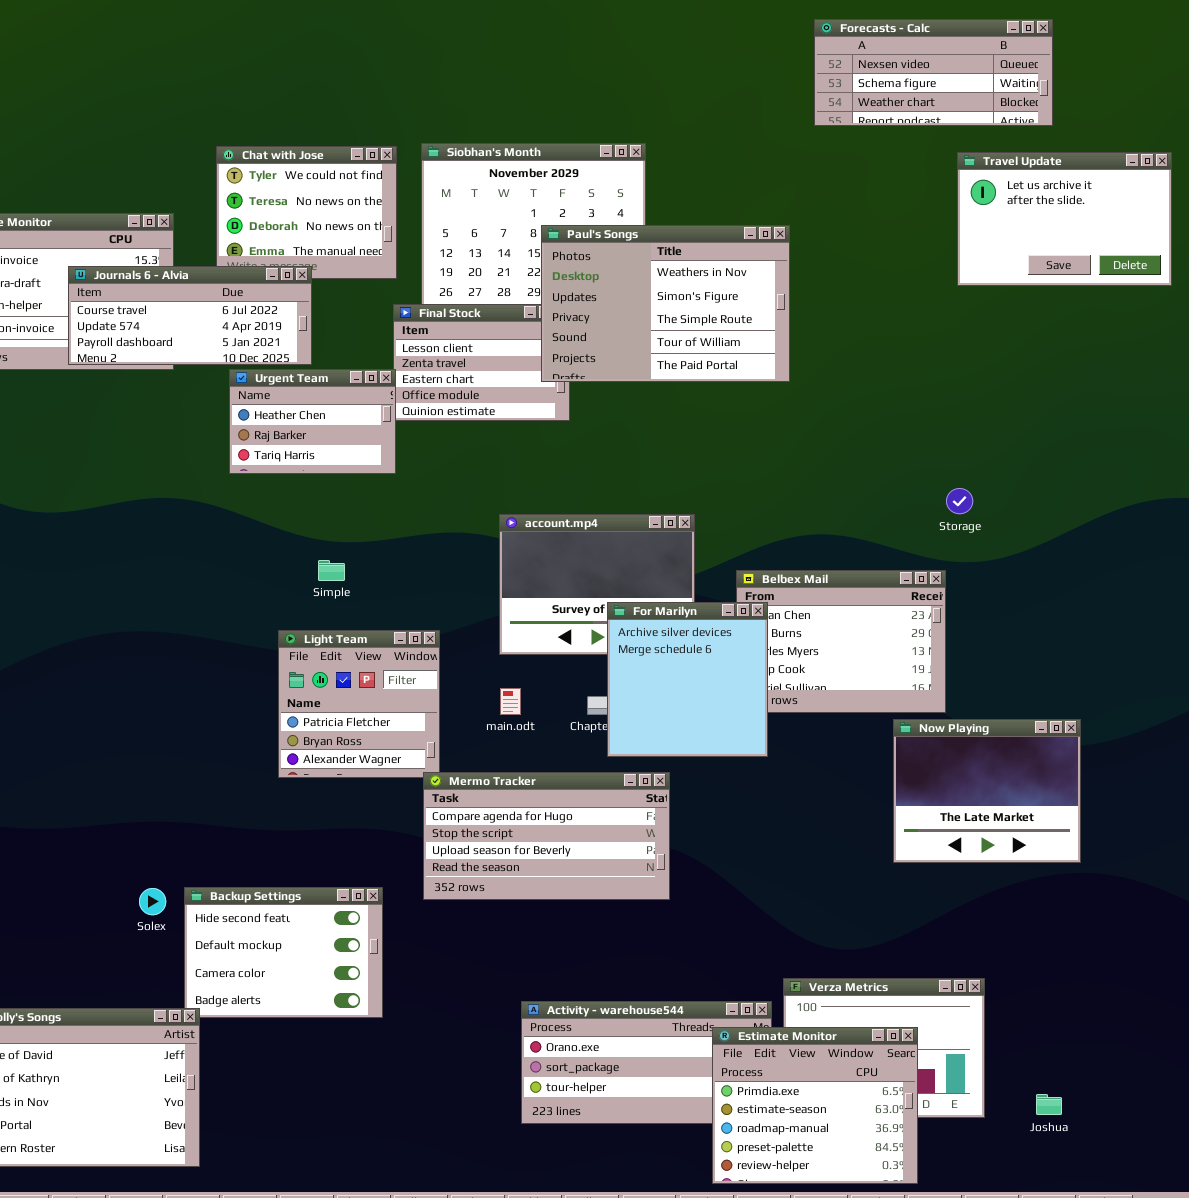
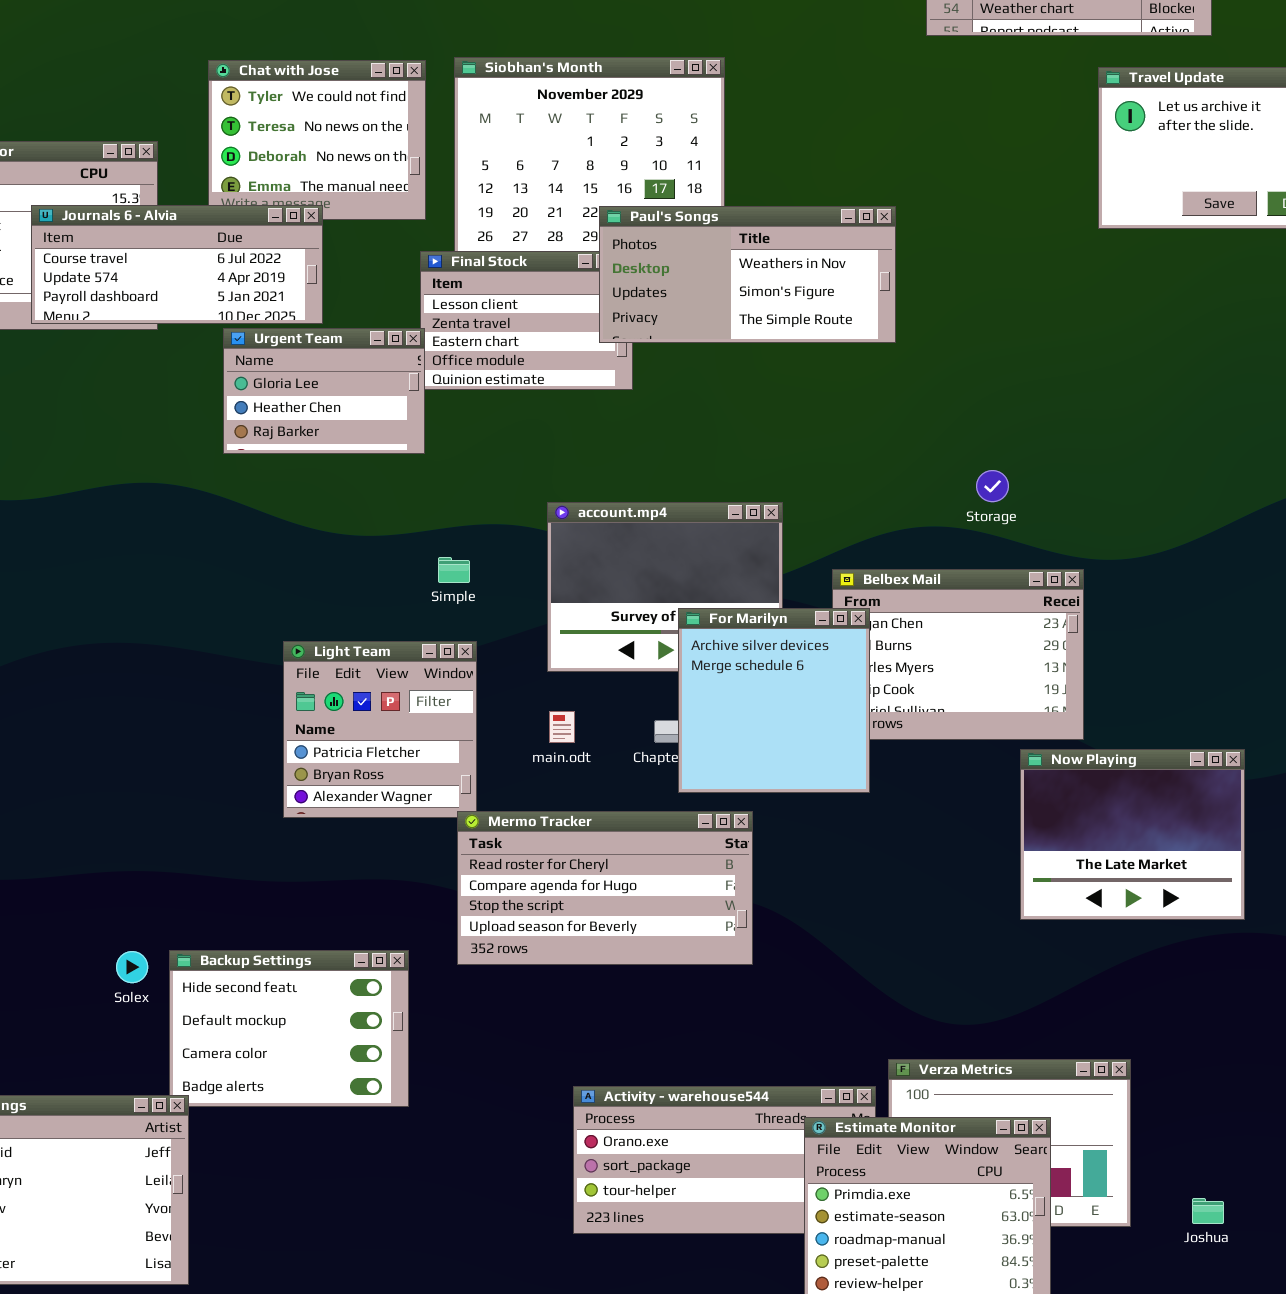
Paul's Songs: [541,225,790,382] -> [599,206,896,343], resized
Urgent Team: [229,369,396,474] -> [223,328,425,454], scrolled up 1 row
Storage: [946,488,973,514] -> [976,470,1009,502], moved
Simple: [318,560,345,581] -> [438,557,470,583], moved
Mermo Tracker: [423,772,670,900] -> [457,811,753,965], scrolled up 1 row

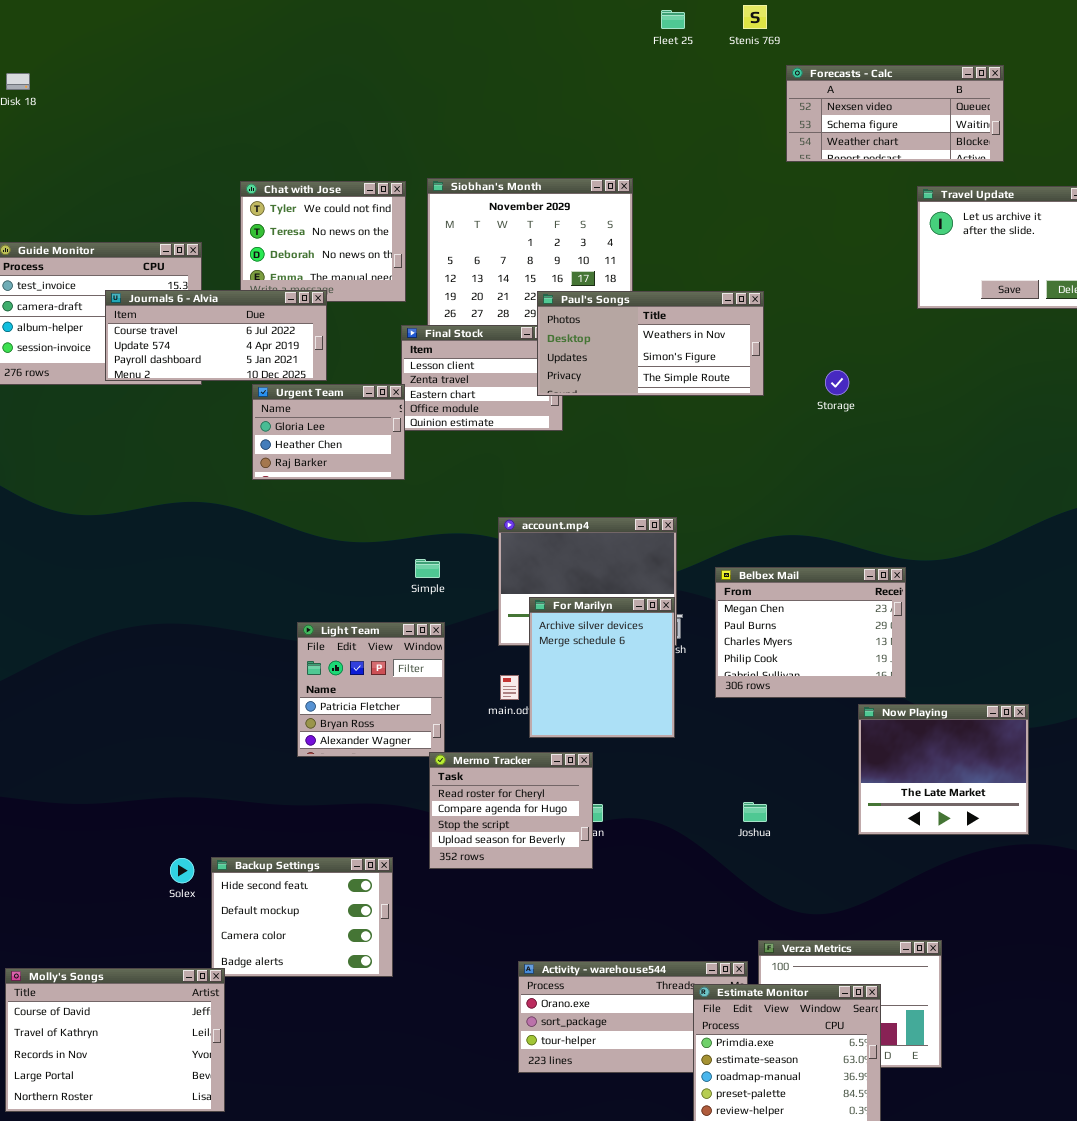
Storage: [976,470,1009,502] -> [825,370,849,395], moved
For Marilyn: [678,608,870,793] -> [529,597,675,738], moved
Mermo Tracker: [457,811,753,965] -> [429,752,593,869], resized
Joshua: [1192,1198,1224,1224] -> [743,802,767,822], moved

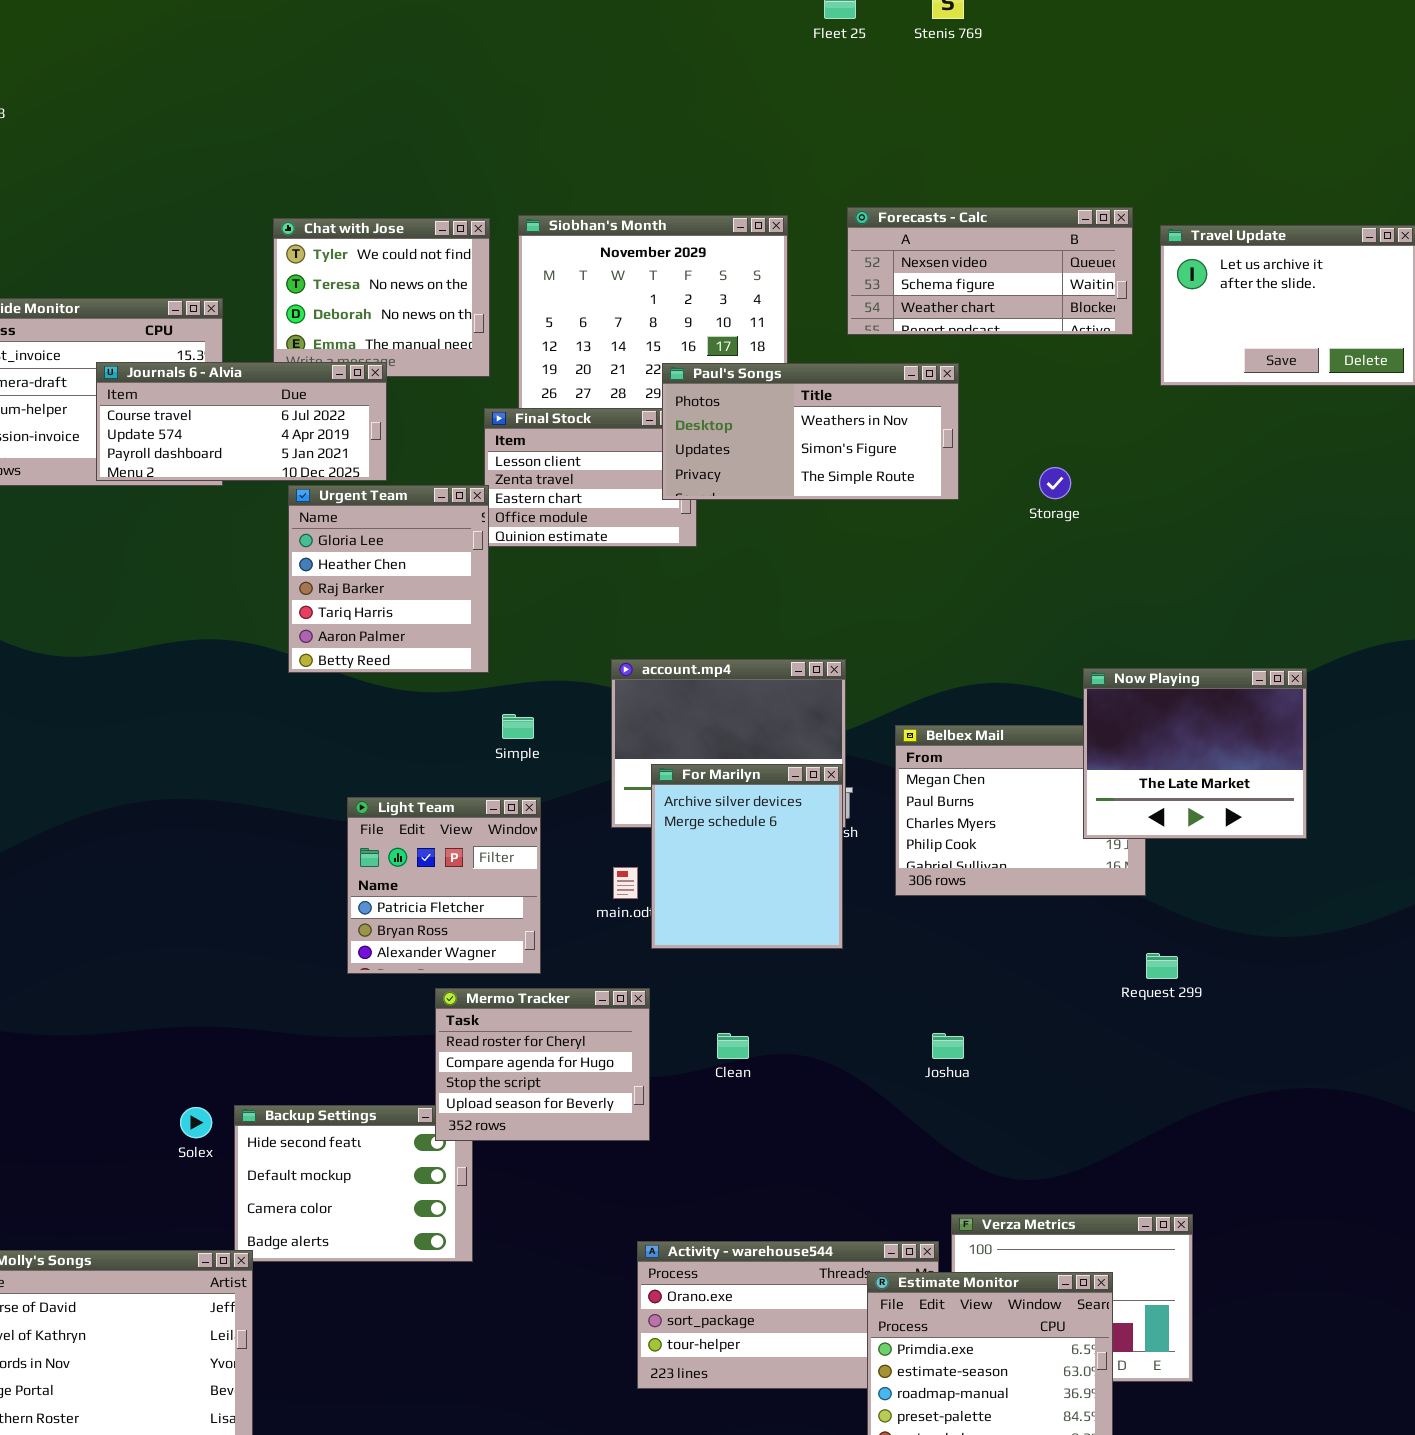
Forecasts - Calc: [786,65,1004,162] -> [847,207,1133,335], moved
Urgent Team: [252,384,405,480] -> [288,485,489,673], resized
Now Playing: [858,704,1029,835] -> [1083,668,1307,839], moved
Mermo Tracker: [429,752,593,869] -> [435,988,650,1141], moved

